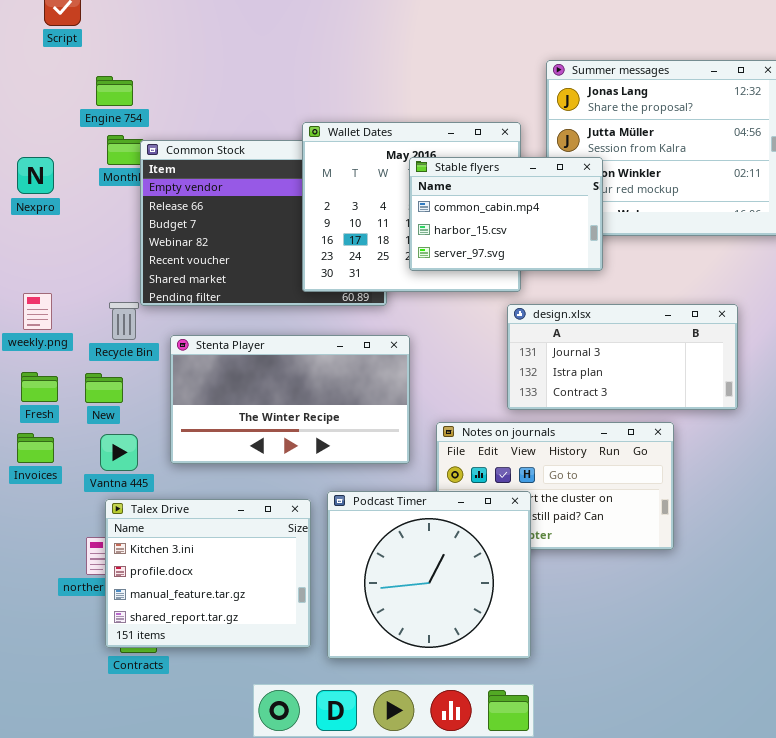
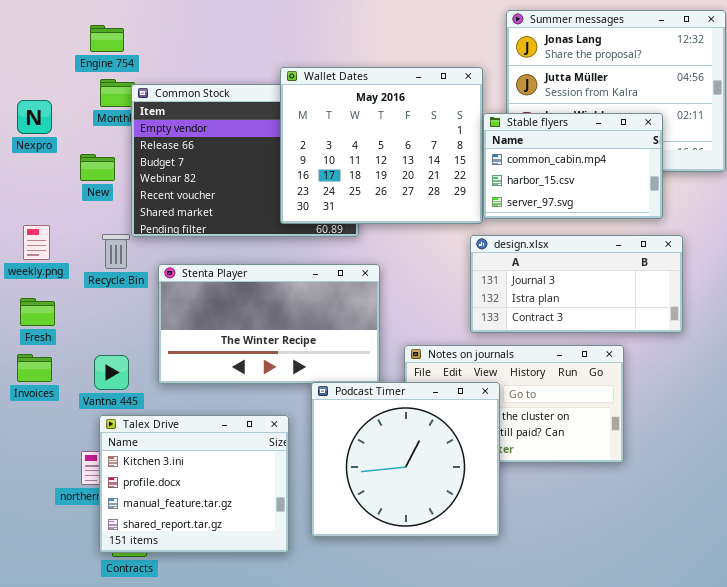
Stable flyers: [409,157,603,271] -> [483,113,663,219], moved
New: [85,373,123,403] -> [80,154,115,181], moved
Podcast Timer: [327,491,531,659] -> [311,382,500,537], moved

